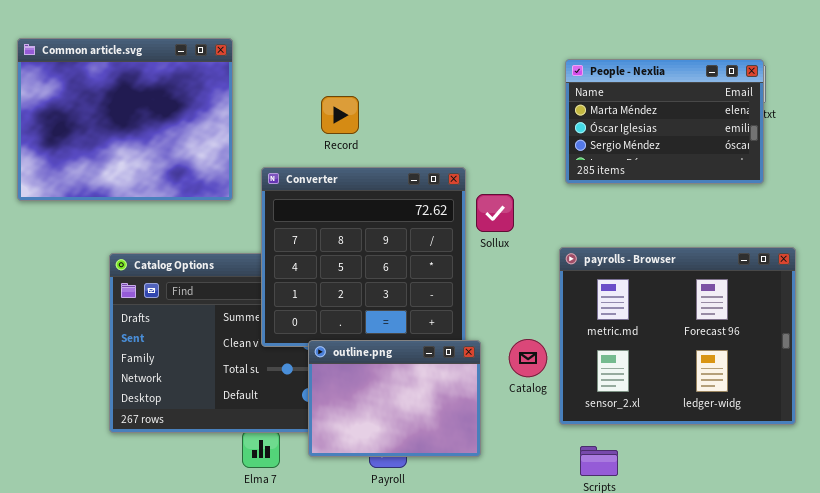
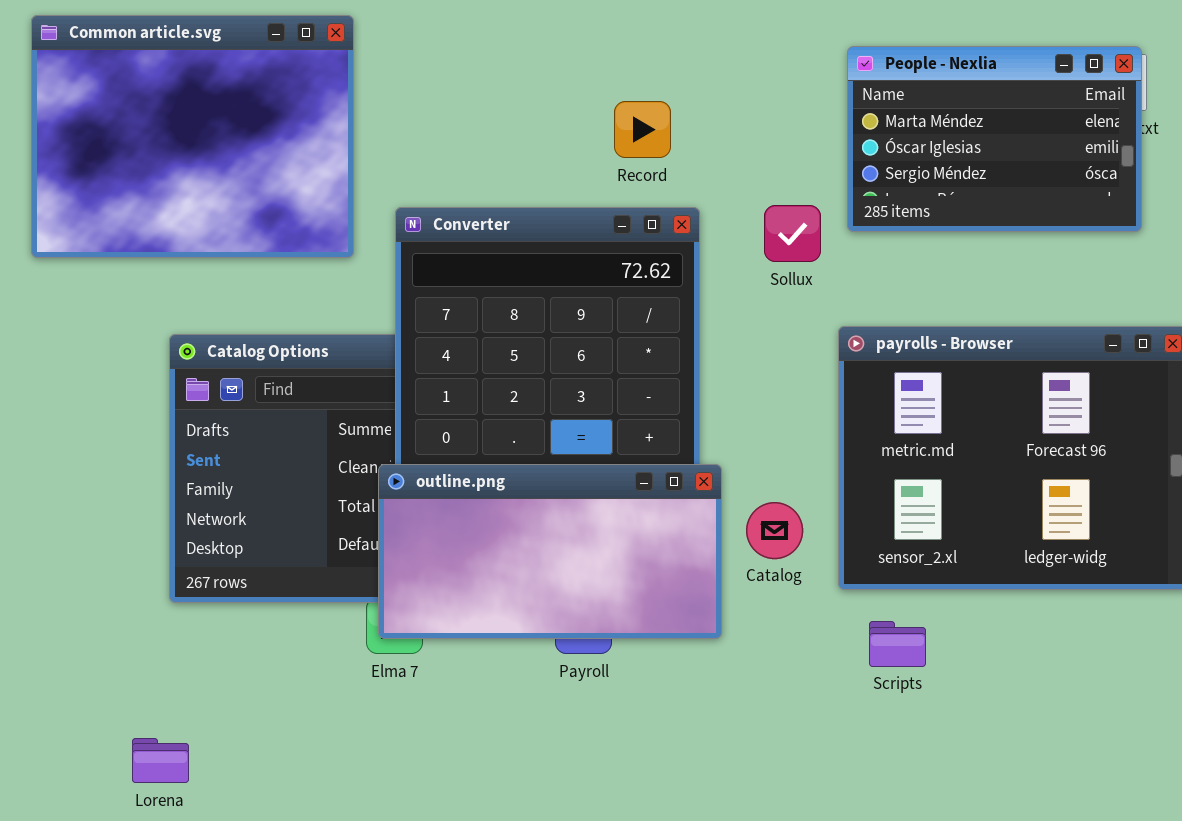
Record: [321,96,359,134] -> [614,101,671,158], moved
Sollux: [476,194,514,232] -> [764,205,821,262], moved
Catalog: [509,339,547,377] -> [746,502,803,559], moved
outline.png: [308,340,481,457] -> [378,464,722,639], resized

